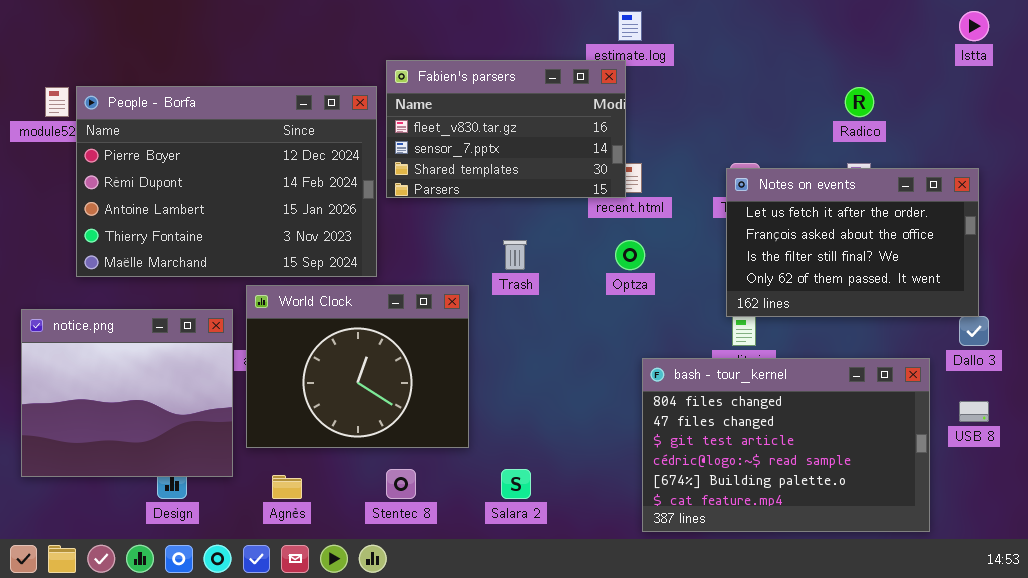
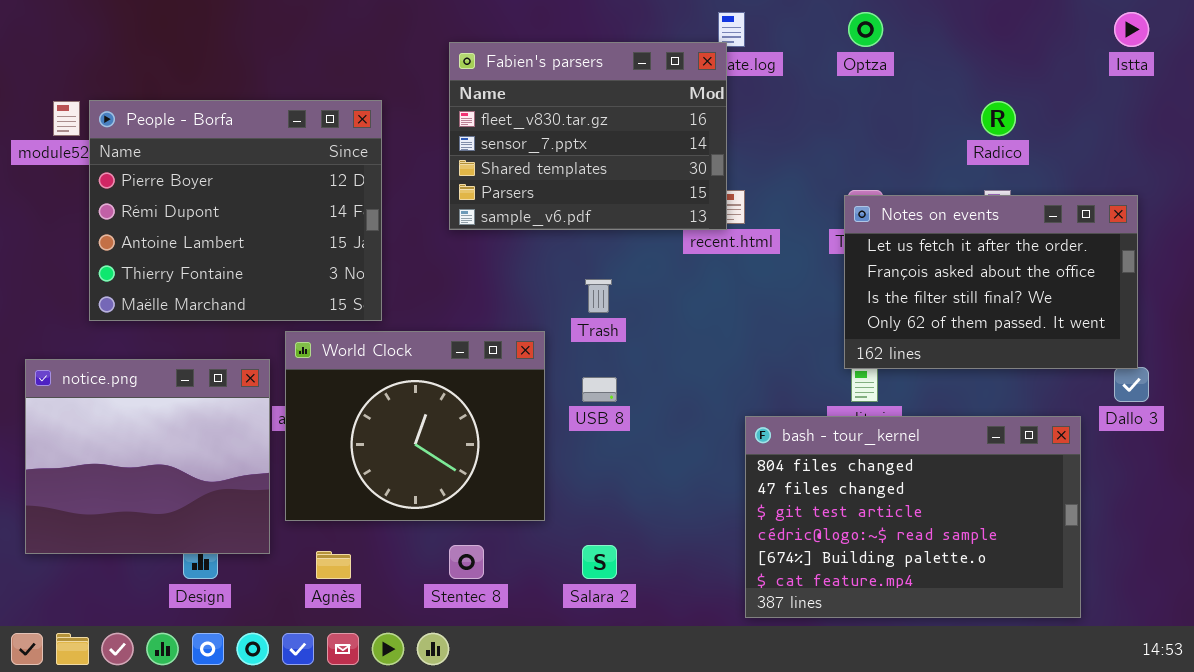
Fabien's parsers: [386,60,626,198] -> [449,42,727,230], resized
People - Borfa: [76,86,377,277] -> [89,100,382,321], resized
Optza: [615,240,645,270] -> [848,12,883,47], moved
USB 8: [959,401,989,422] -> [582,377,617,402], moved

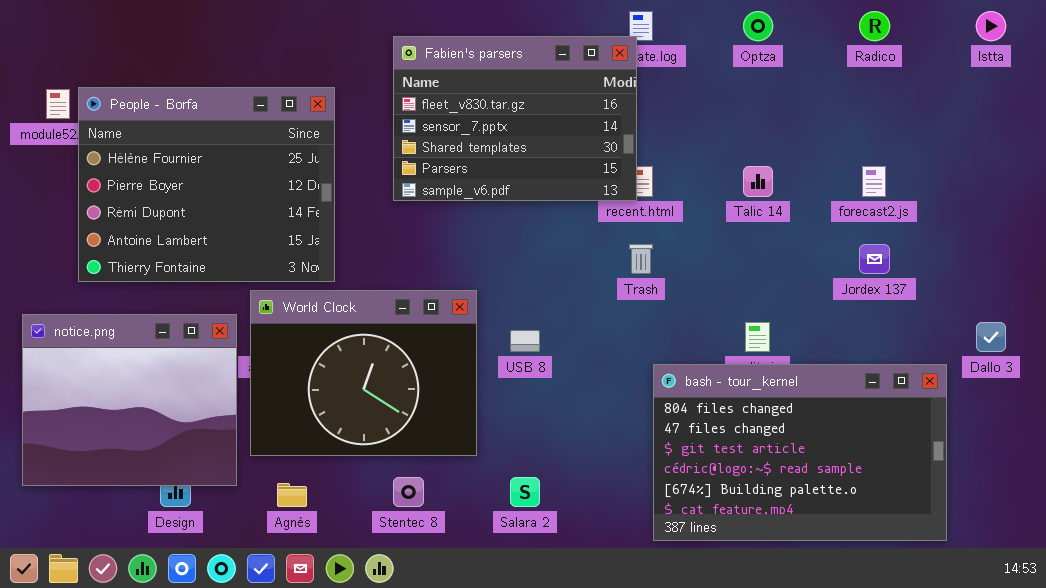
People - Borfa: [89,100,382,321] -> [78,87,335,282], scrolled up 1 row
Radico: [981,101,1016,136] -> [859,11,890,41], moved
Notes on events: [844,195,1138,369] -> none, closed
Trash: [585,279,612,313] -> [629,244,653,274], moved

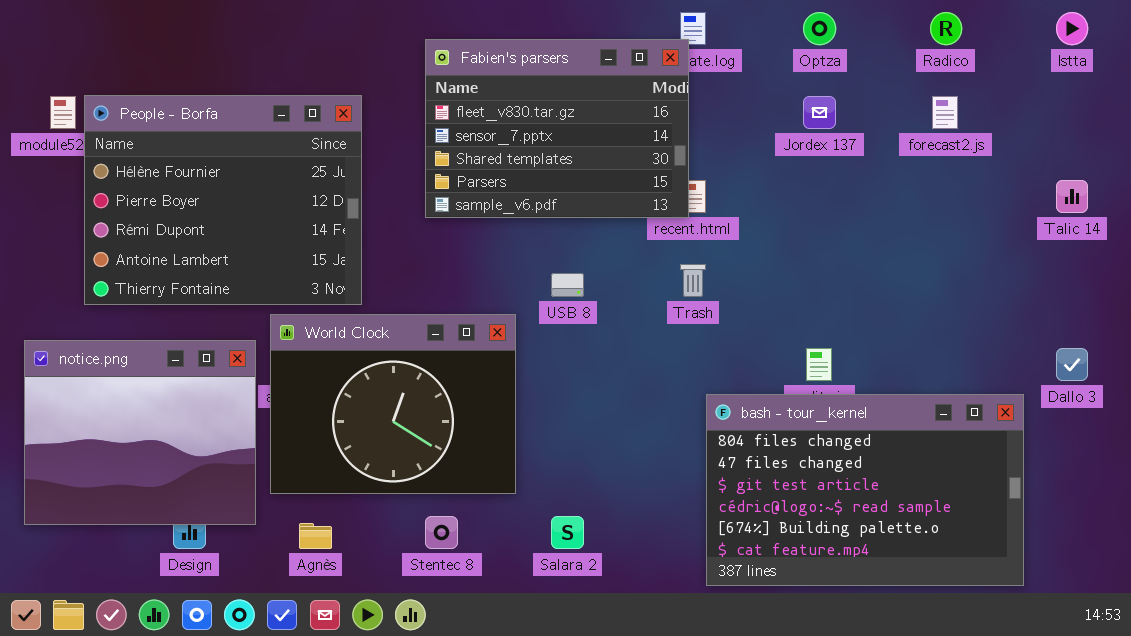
Talic 14: [743,166,773,197] -> [1056,180,1088,213], moved
forecast2.js: [862,166,886,197] -> [932,96,958,129], moved
Jordex 137: [859,244,890,274] -> [803,96,836,129], moved
USB 8: [510,330,540,352] -> [551,273,584,297], moved

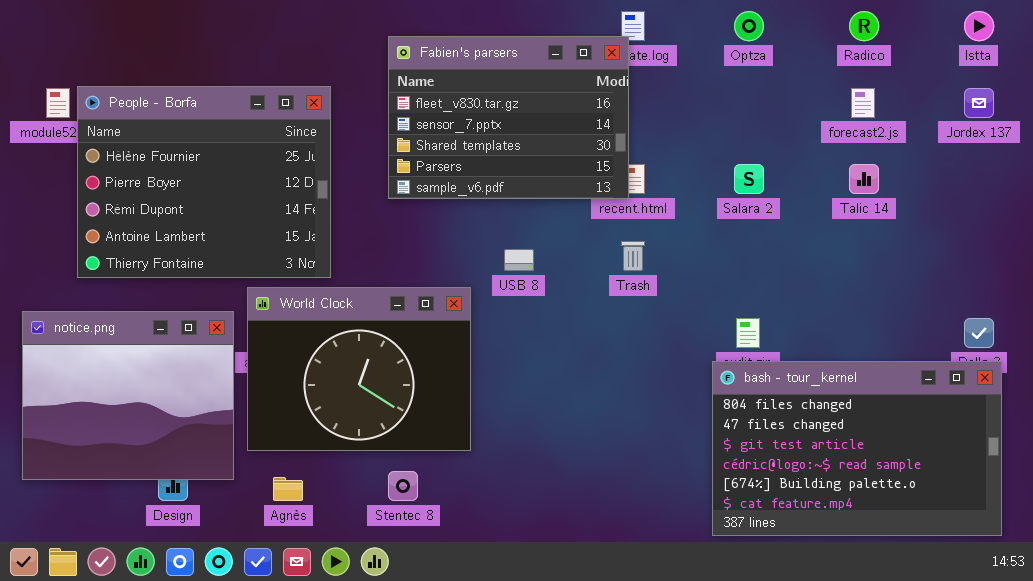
Jordex 137: [803,96,836,129] -> [964,88,994,118], moved
Talic 14: [1056,180,1088,213] -> [849,164,879,194], moved
bash - tour_kernel: [706,394,1024,586] -> [712,361,1002,536], moved
Salara 2: [551,516,584,549] -> [734,164,764,194], moved

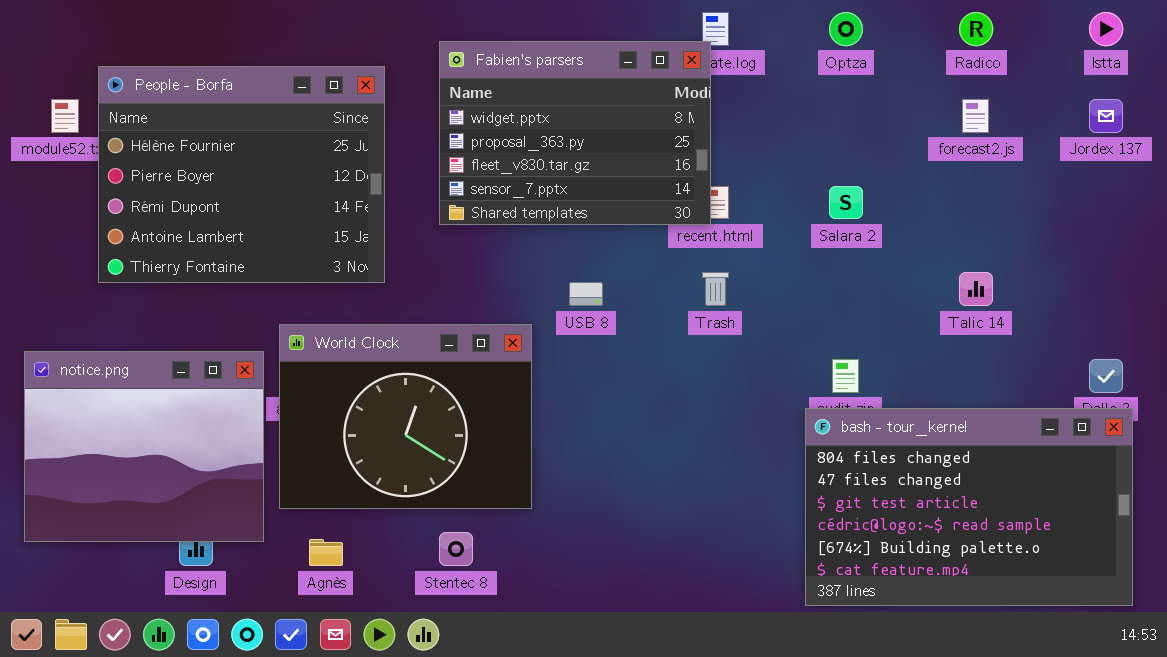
Fabien's parsers: [388,36,629,199] -> [439,41,711,225], scrolled up 2 rows
People - Borfa: [77,86,331,278] -> [98,66,385,283], moved
Talic 14: [849,164,879,194] -> [959,272,993,306], moved

